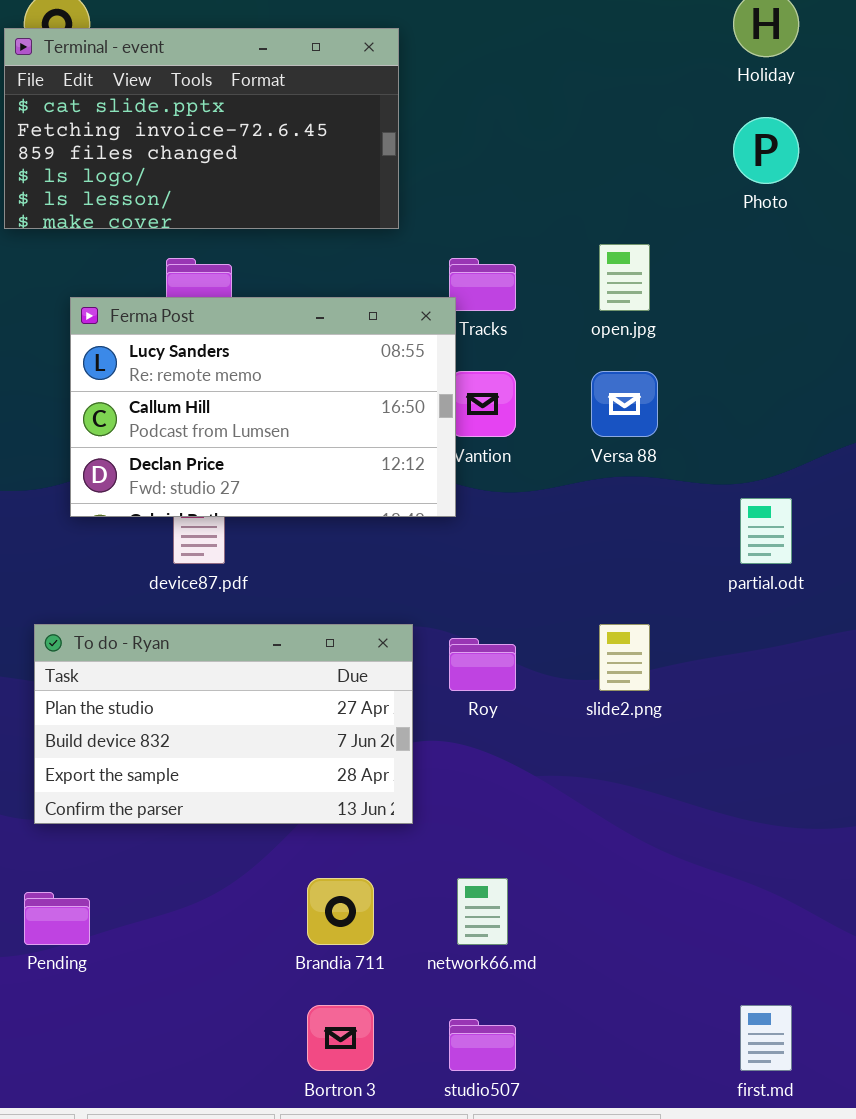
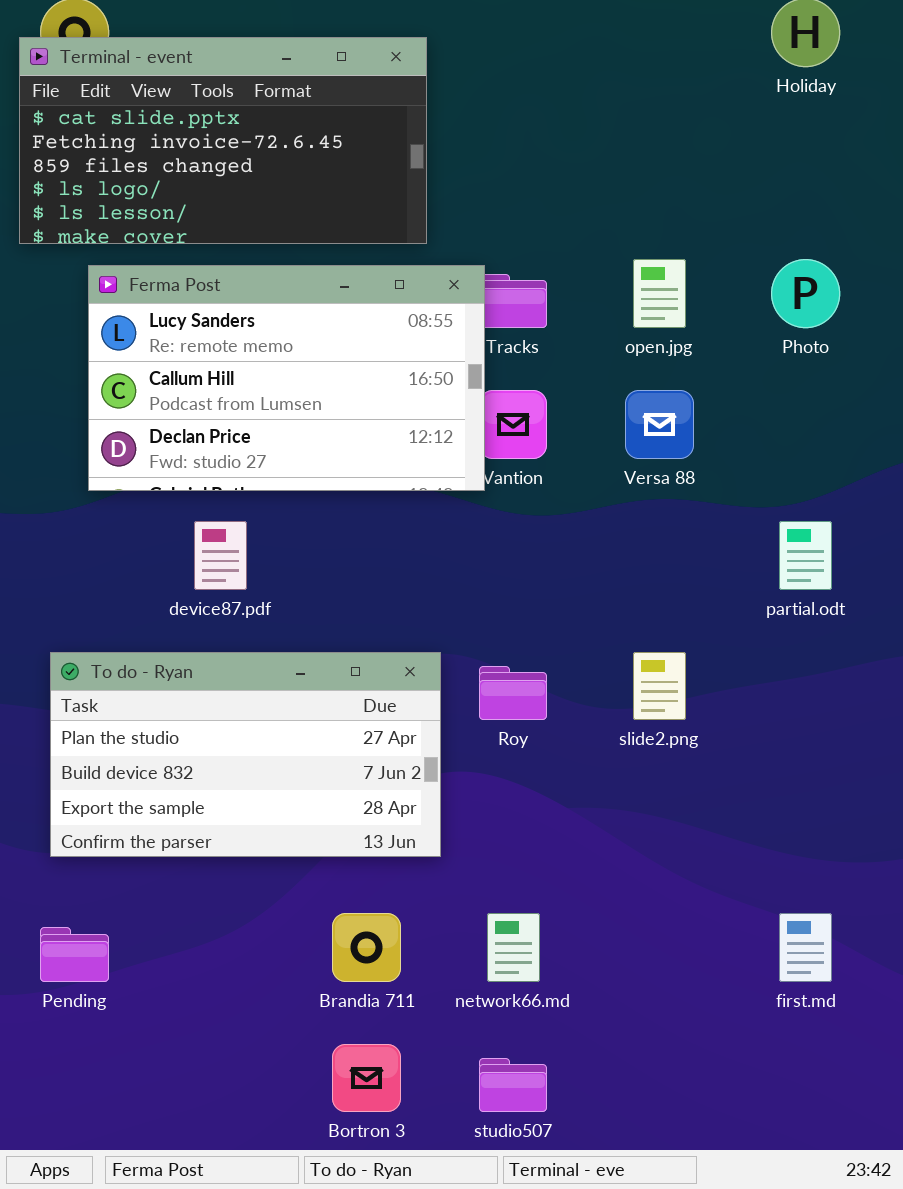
Photo: [733,117,799,184] -> [771,259,840,328], moved
Ferma Post: [70,297,456,517] -> [88,265,485,491], moved
first.md: [740,1005,792,1071] -> [779,913,832,982], moved

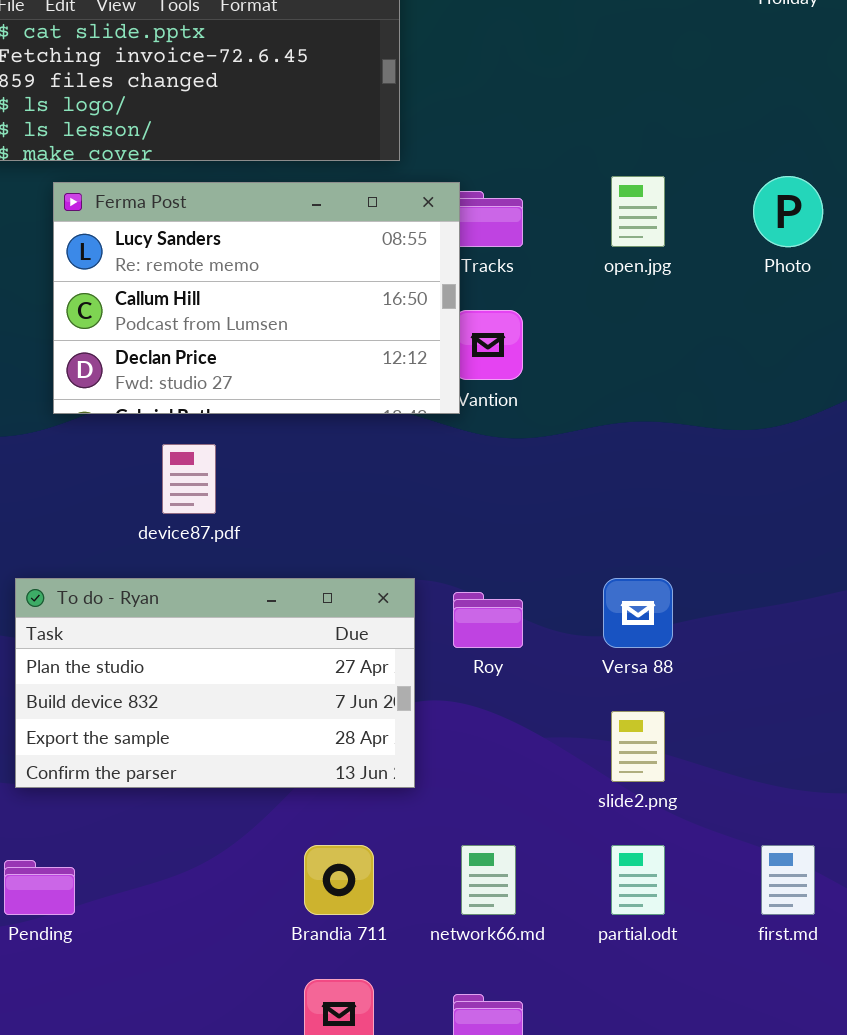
Versa 88: [625,390,694,459] -> [603,578,673,648], moved
partial.odt: [779,521,832,590] -> [611,845,665,915], moved
slide2.png: [633,652,686,720] -> [611,711,665,782], moved

